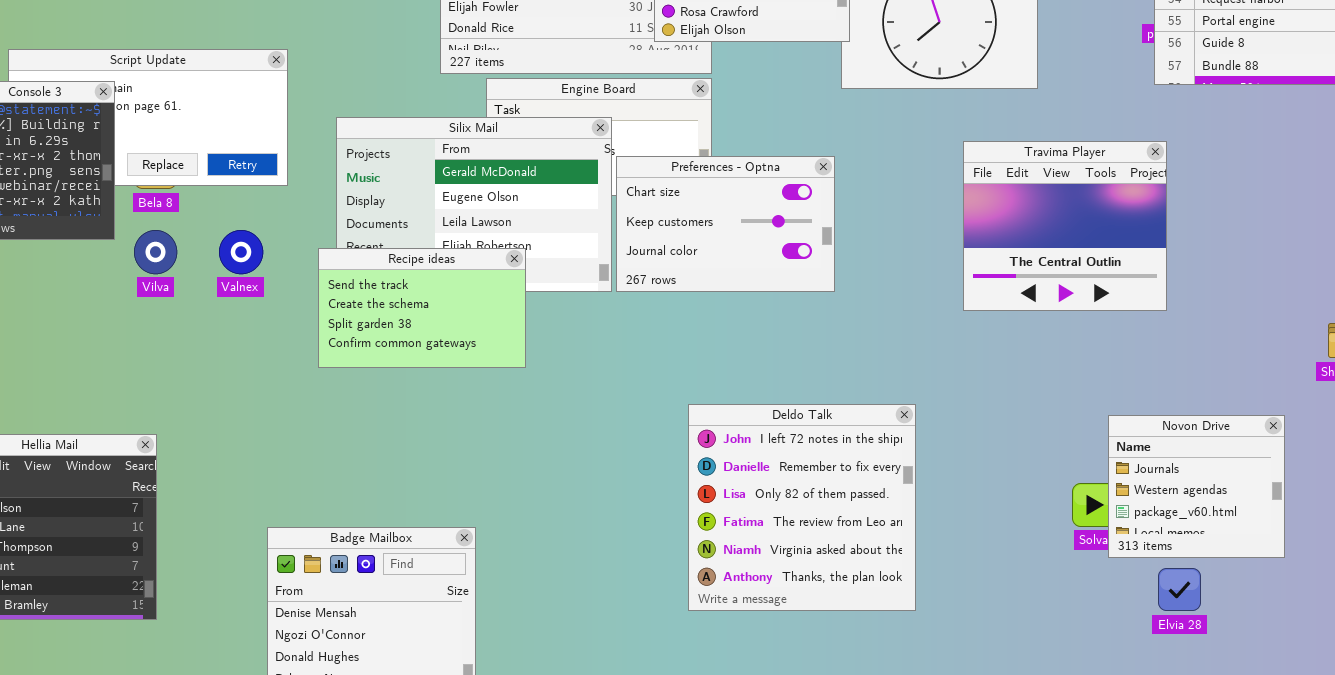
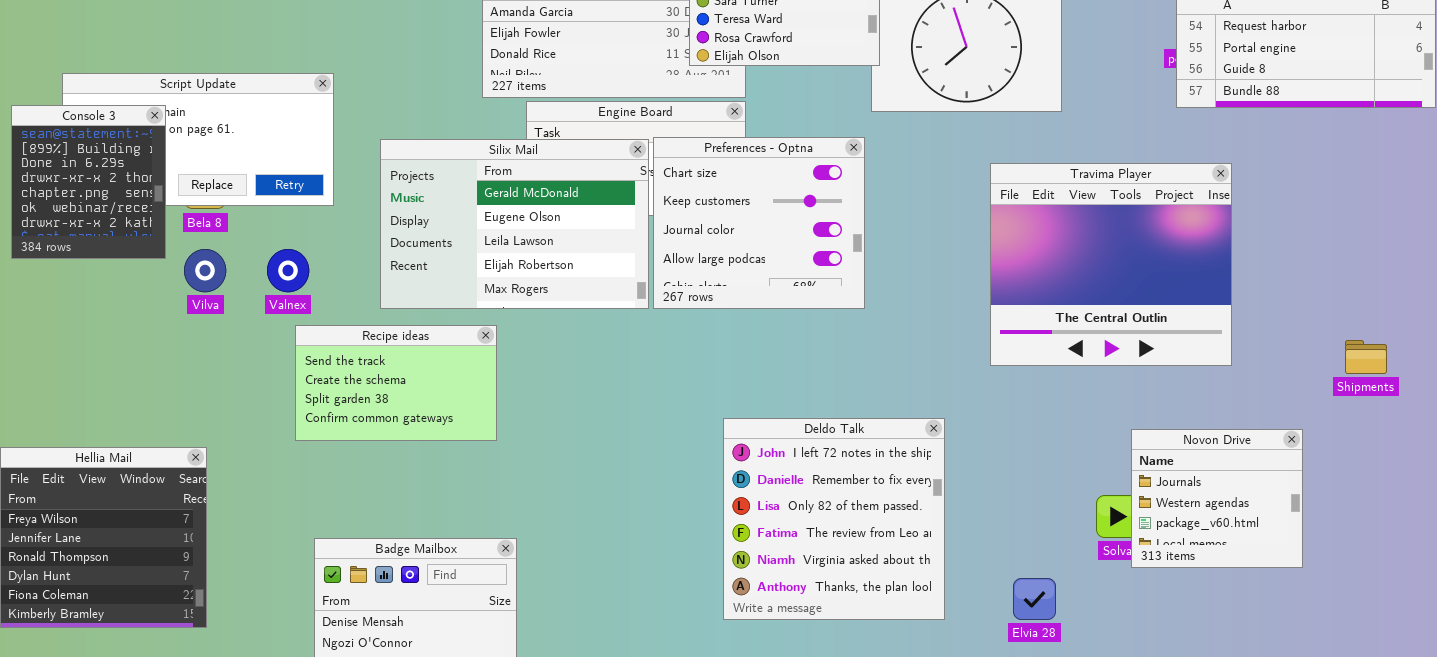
Travima Player: [963,141,1167,311] -> [990,163,1232,366], resized
Preferences - Optna: [616,156,835,292] -> [653,137,865,309], resized
Recipe ideas: [318,248,526,368] -> [295,325,497,441], moved
Elvia 28: [1158,568,1201,611] -> [1013,578,1056,620], moved

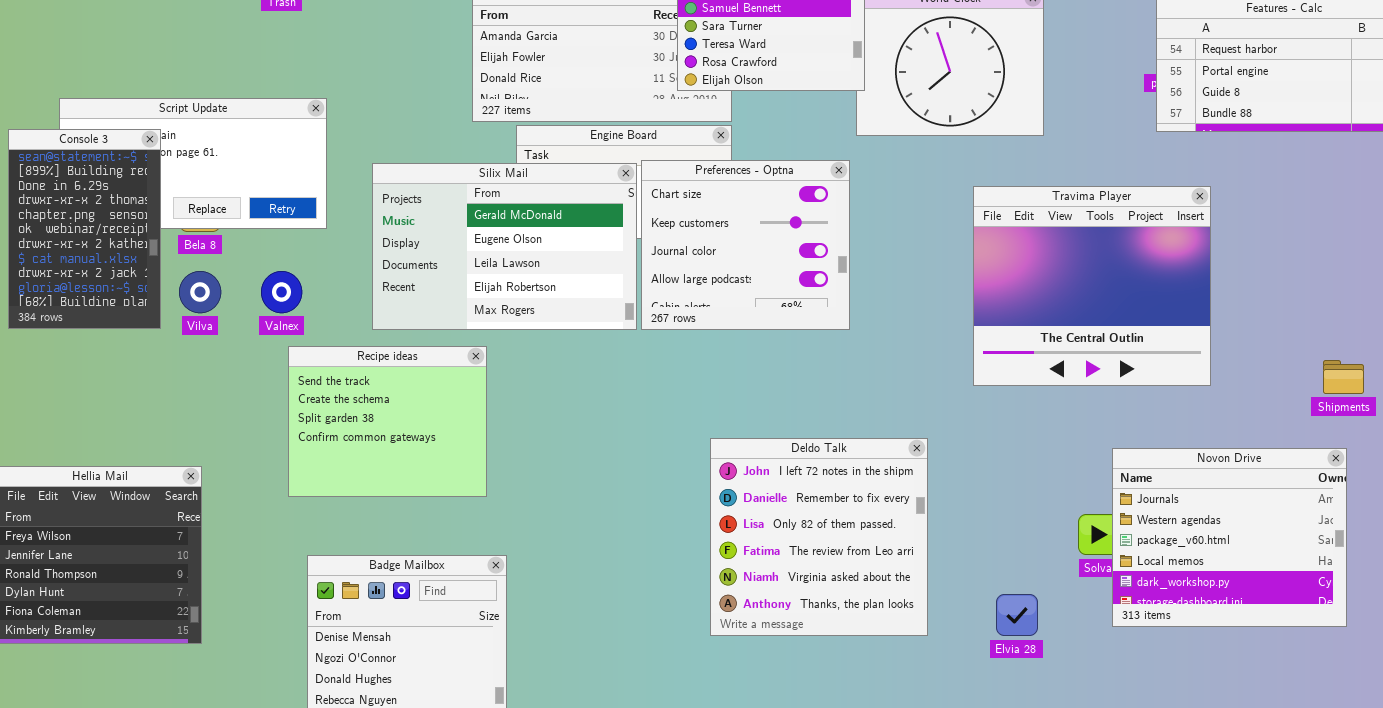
Console 3: [11,105,166,259] -> [8,129,161,329], resized
Recipe ideas: [295,325,497,441] -> [288,346,487,497], resized
Novon Drive: [1131,429,1303,568] -> [1112,448,1347,627], resized

